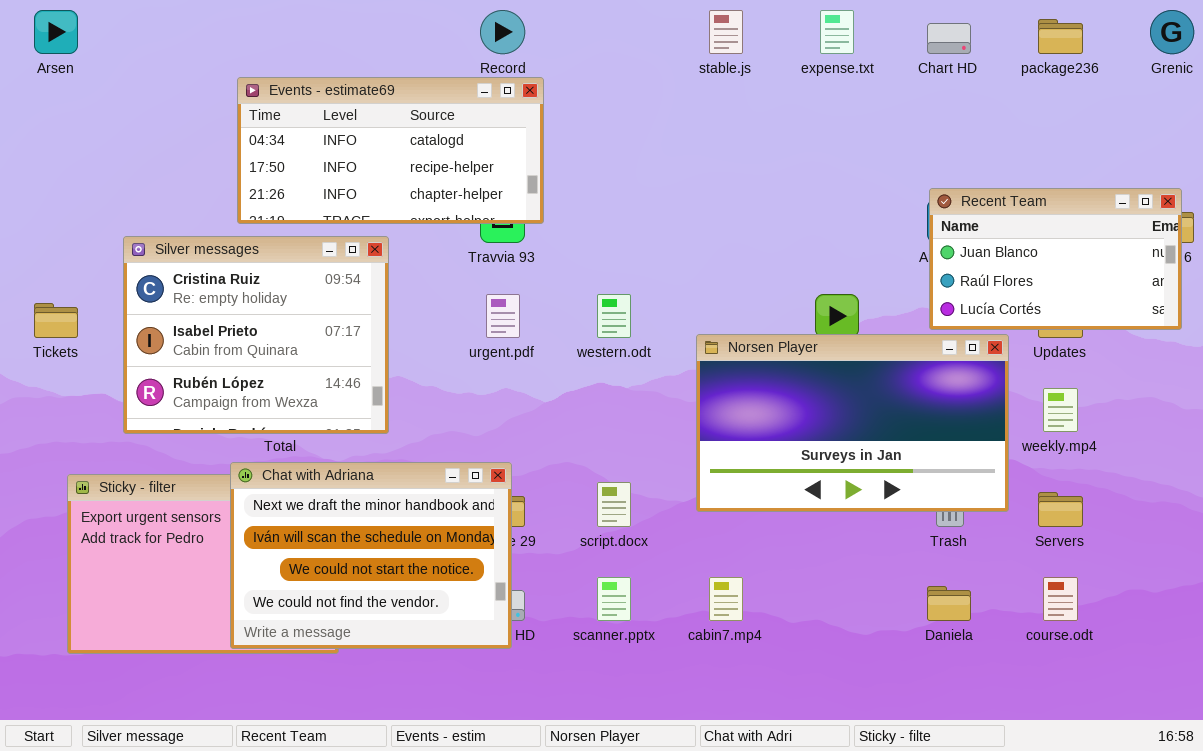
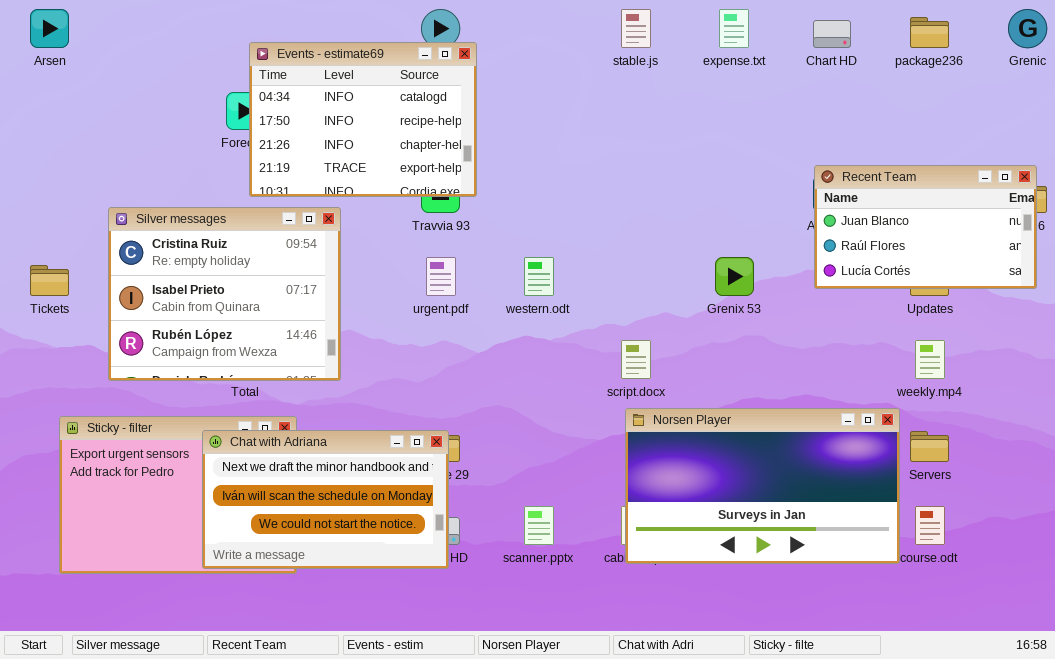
Events - estimate69: [237,77,544,224] -> [249,42,477,197], resized
Norsen Player: [696,334,1009,512] -> [625,408,900,564], moved
Chat with Adriana: [230,462,512,649] -> [202,430,449,569], resized
script.docx: [597,482,631,527] -> [621,340,651,379], moved

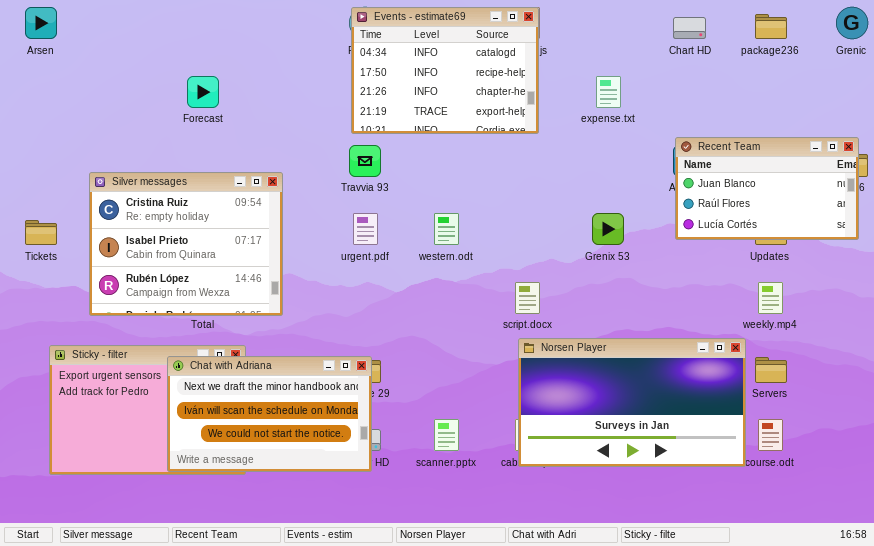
expense.txt: [719,9,749,48] -> [596,76,621,108], moved
Events - estimate69: [249,42,477,197] -> [351,7,539,134], moved

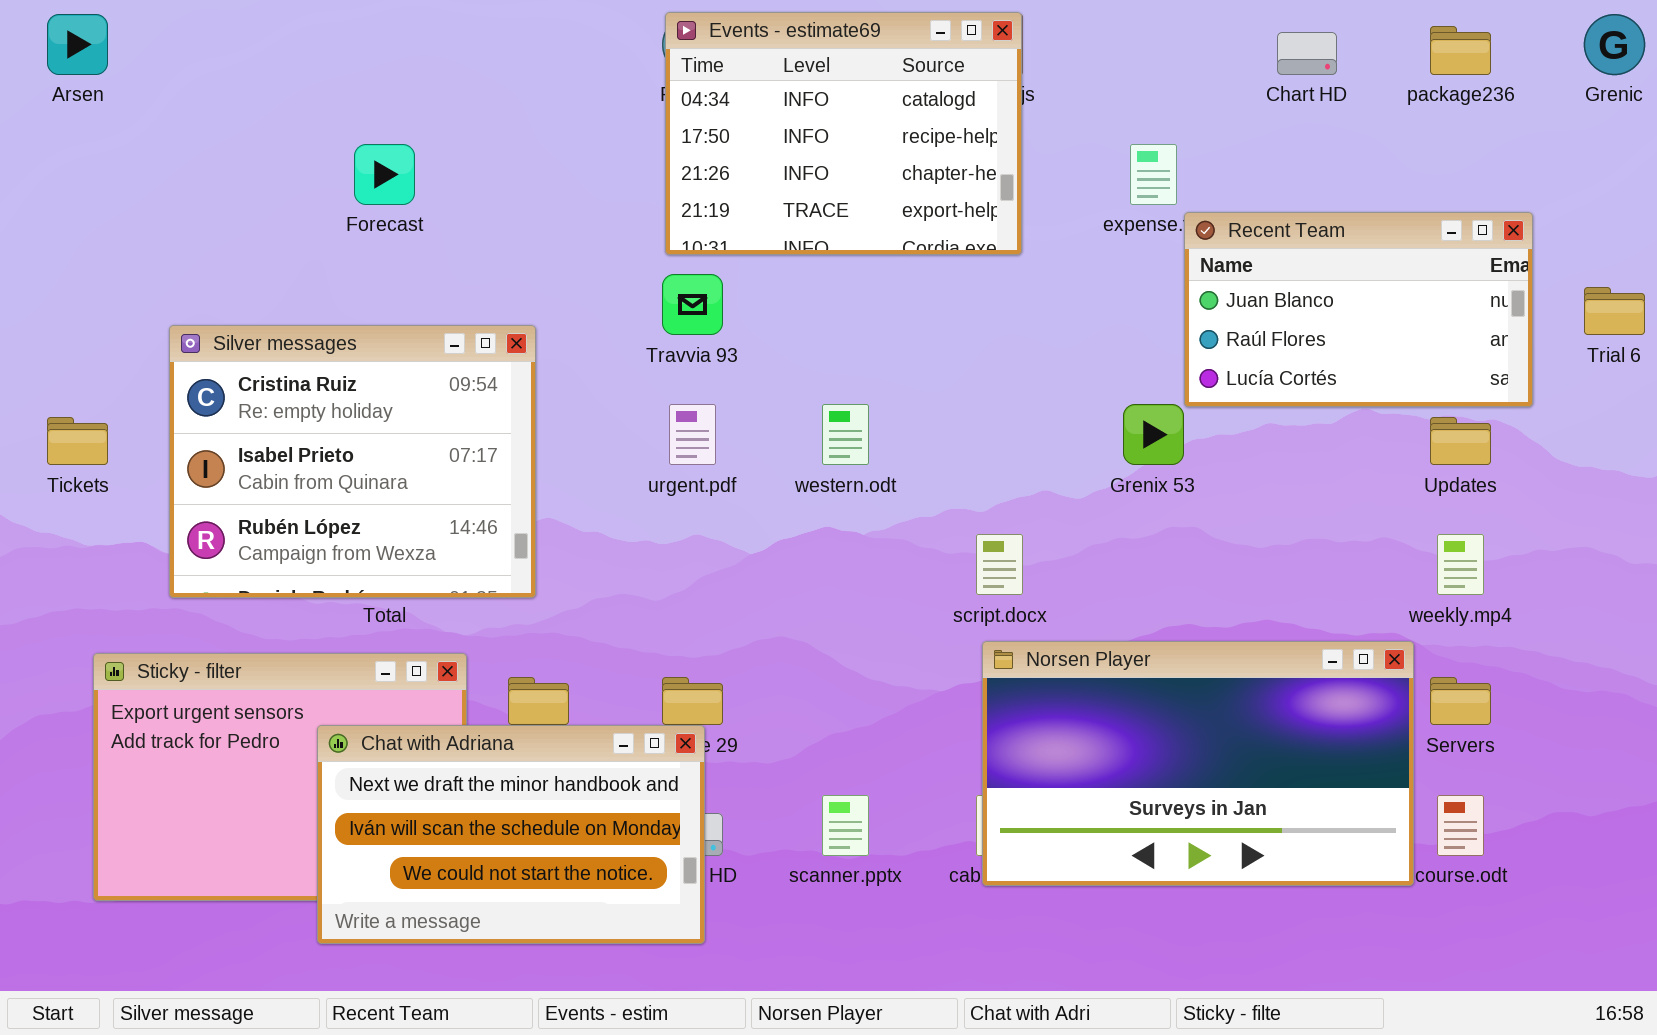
Recent Team: [675,137,859,240] -> [1184,212,1533,407], moved
Chat with Adriana: [167,356,372,472] -> [317,725,705,944], moved

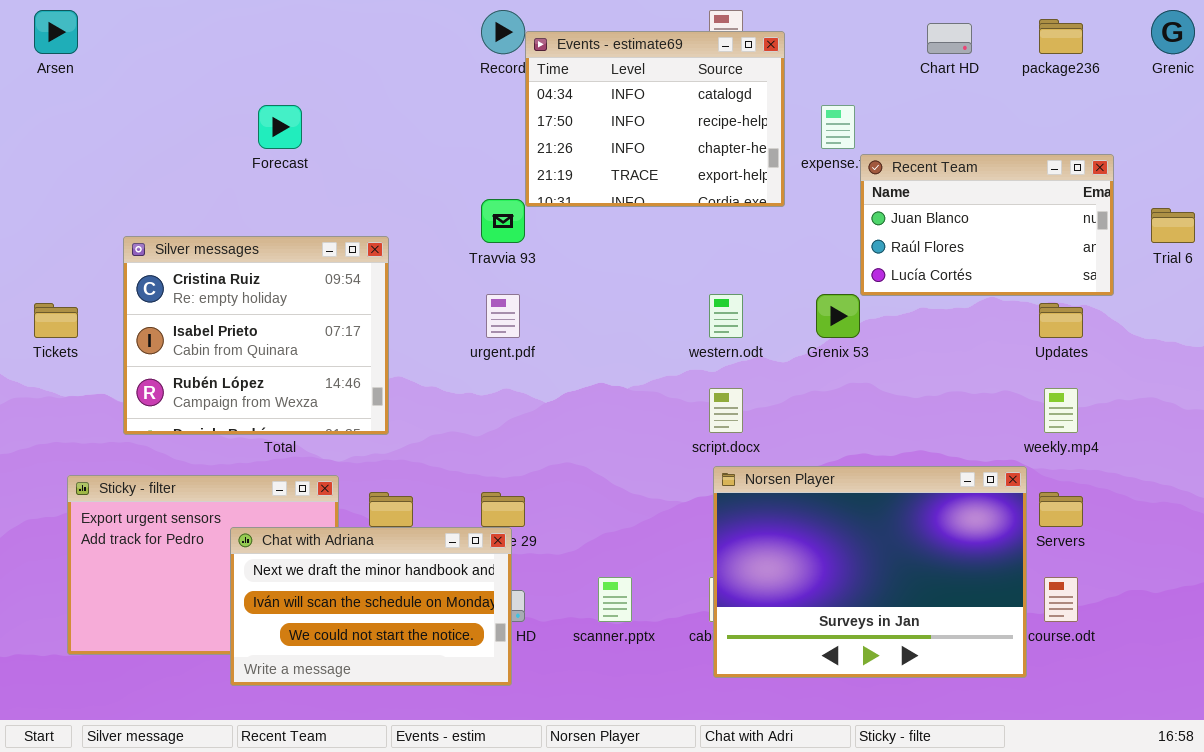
Events - estimate69: [665,12,1022,255] -> [525,31,785,207], moved
western.odt: [822,404,869,465] -> [709,294,743,338], moved
Norsen Player: [982,641,1414,886] -> [713,466,1027,678], resized

